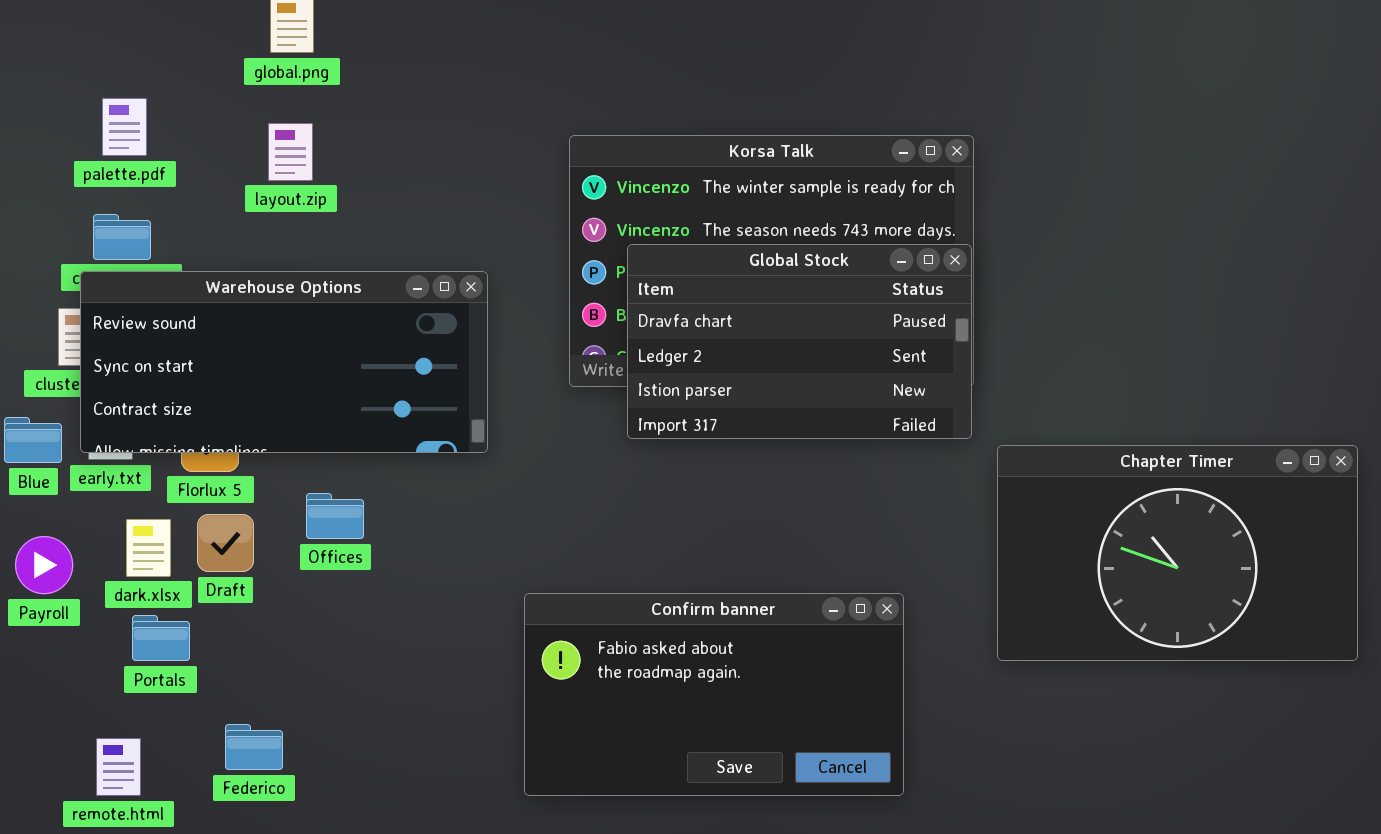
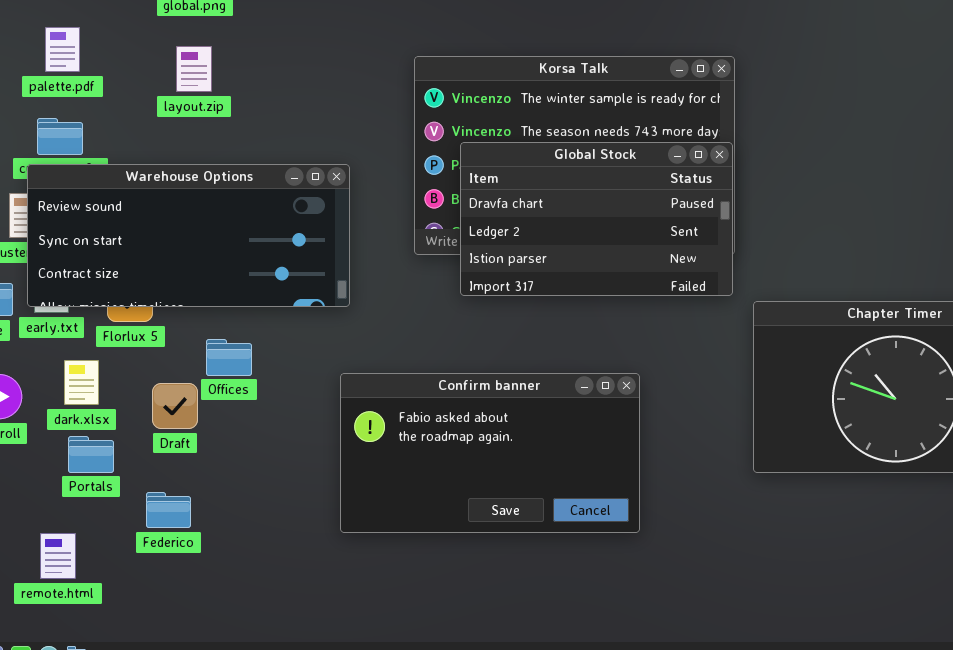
Draft: [197,514,254,572] -> [152,383,198,429], moved
Confirm banner: [524,593,904,796] -> [340,373,640,533], moved
Federico: [225,724,283,770] -> [146,492,191,528], moved

